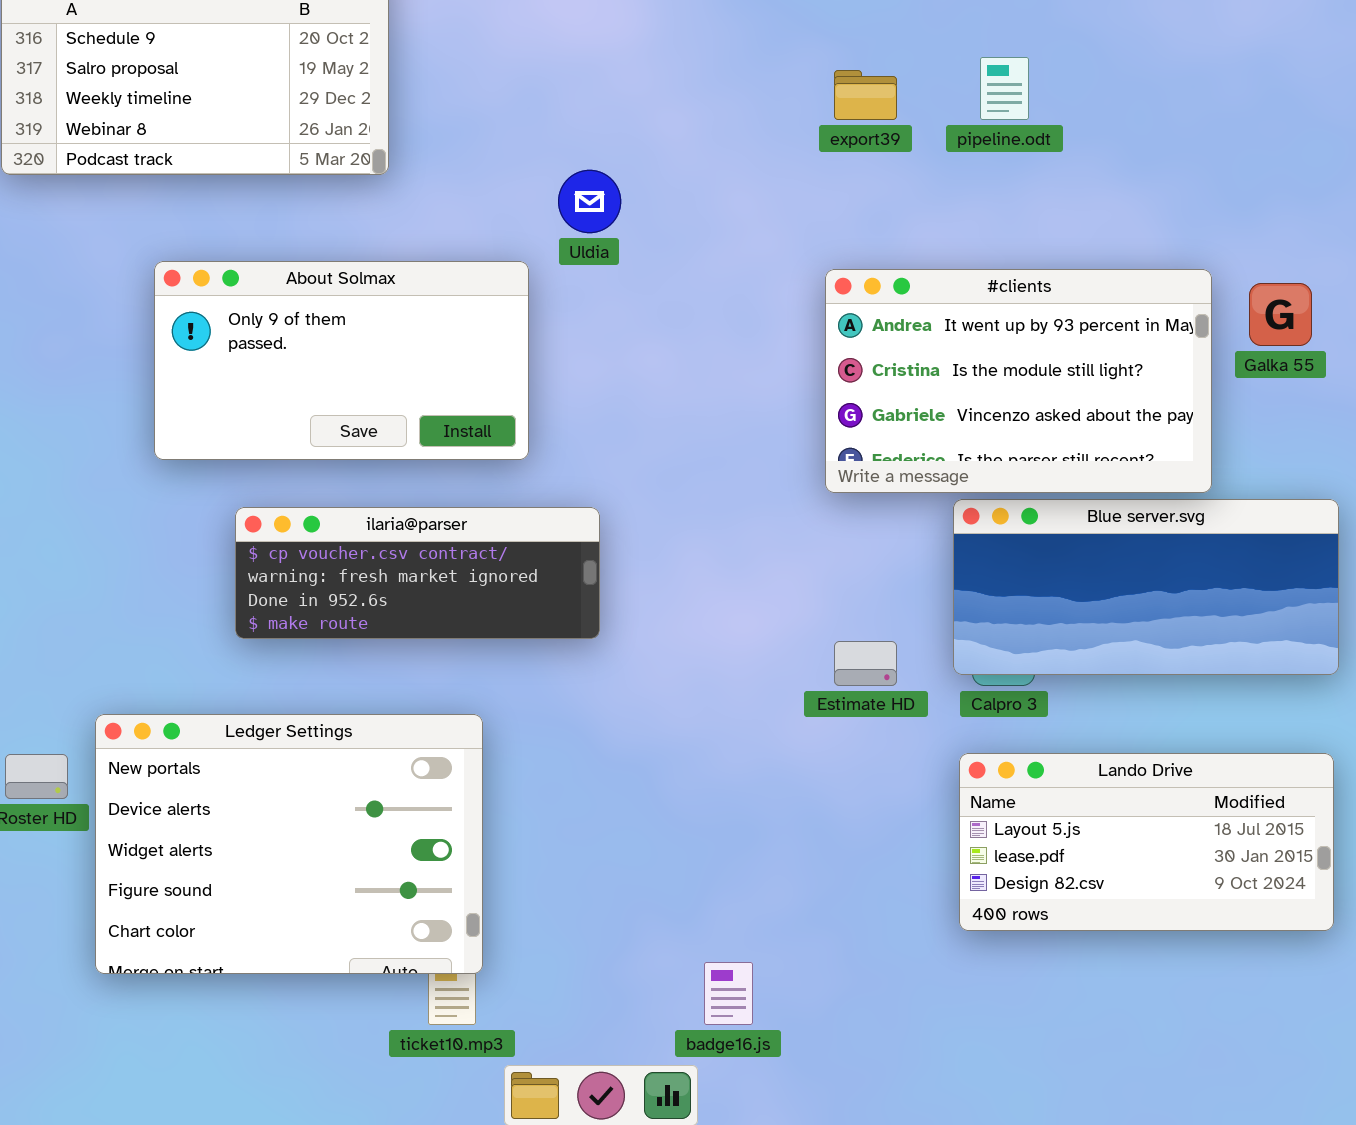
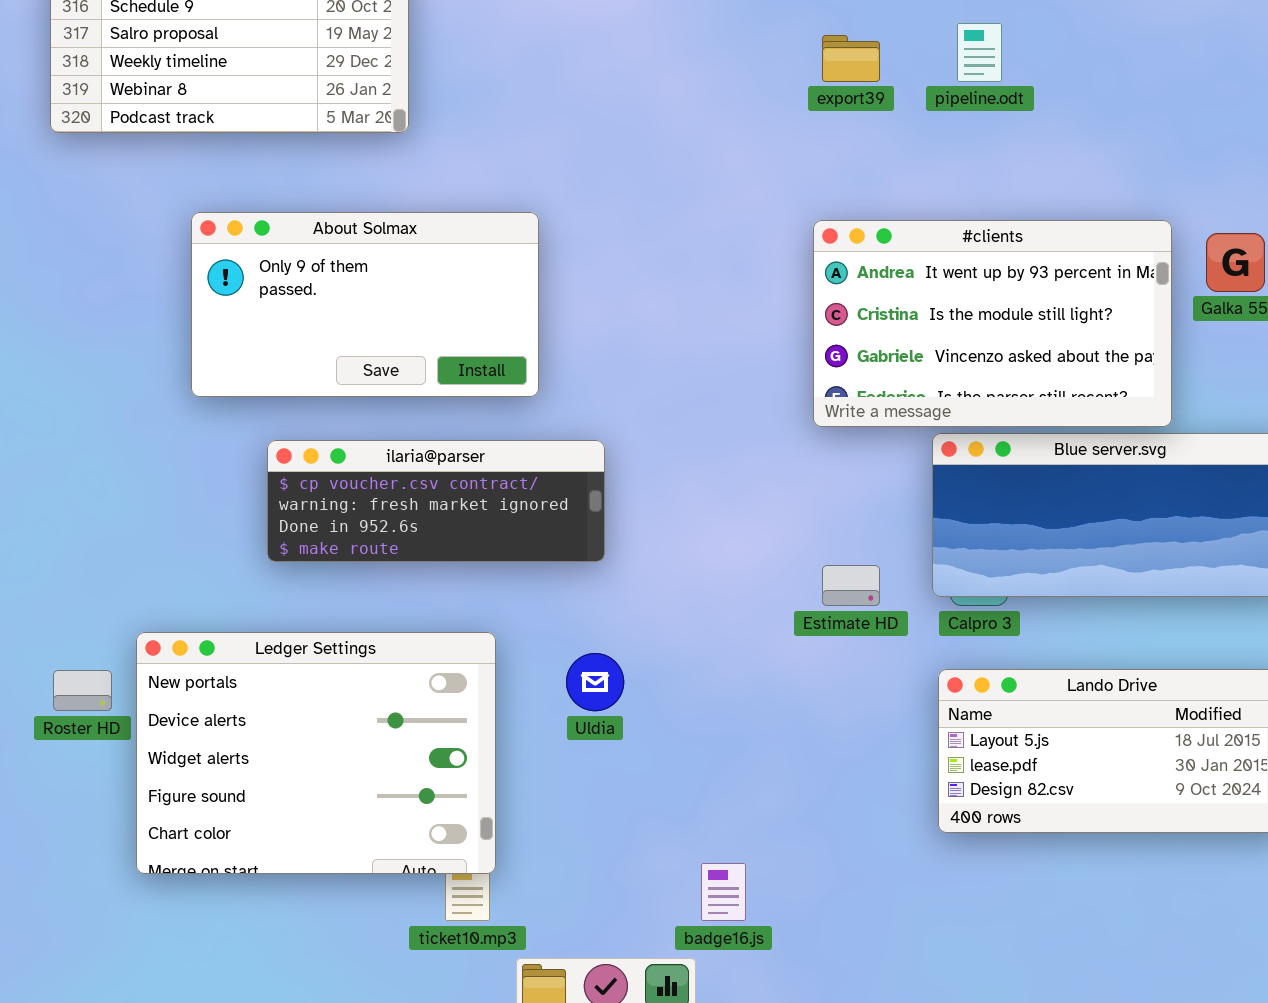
Uldia: [558,170,621,233] -> [566,653,624,711], moved

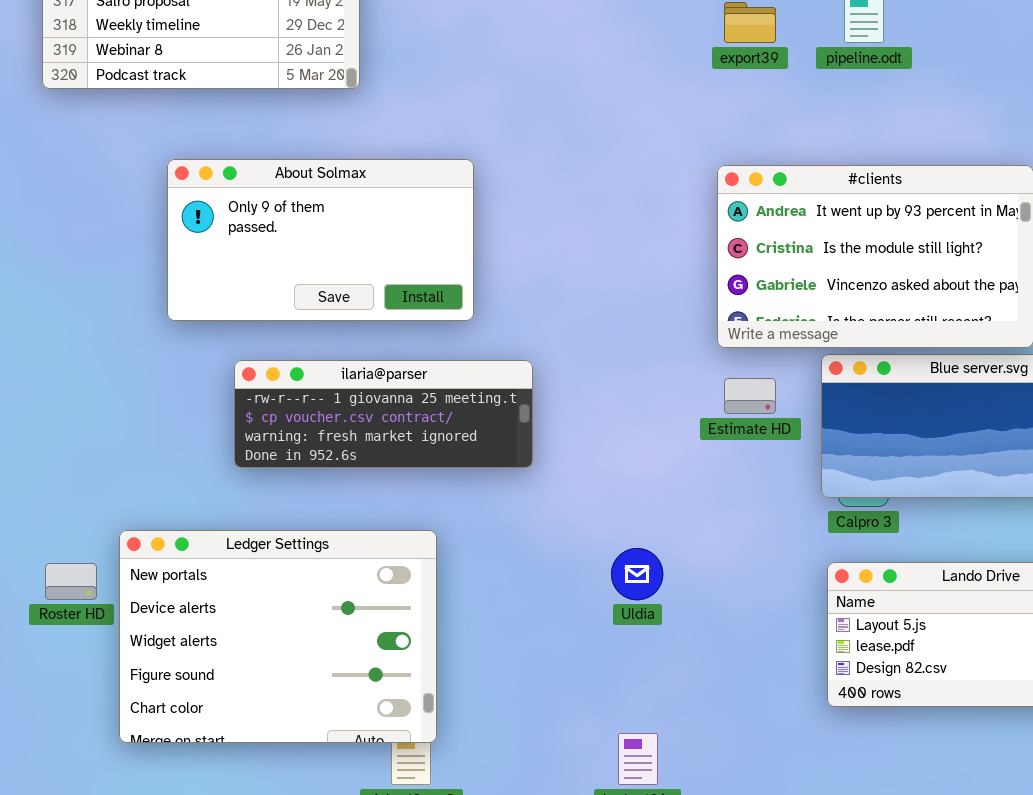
ilaria@parser: [267,440,605,562] -> [234,360,533,468], scrolled up 1 row
Estimate HD: [822,565,880,606] -> [724,378,776,414], moved
Uldia: [566,653,624,711] -> [611,548,663,600], moved

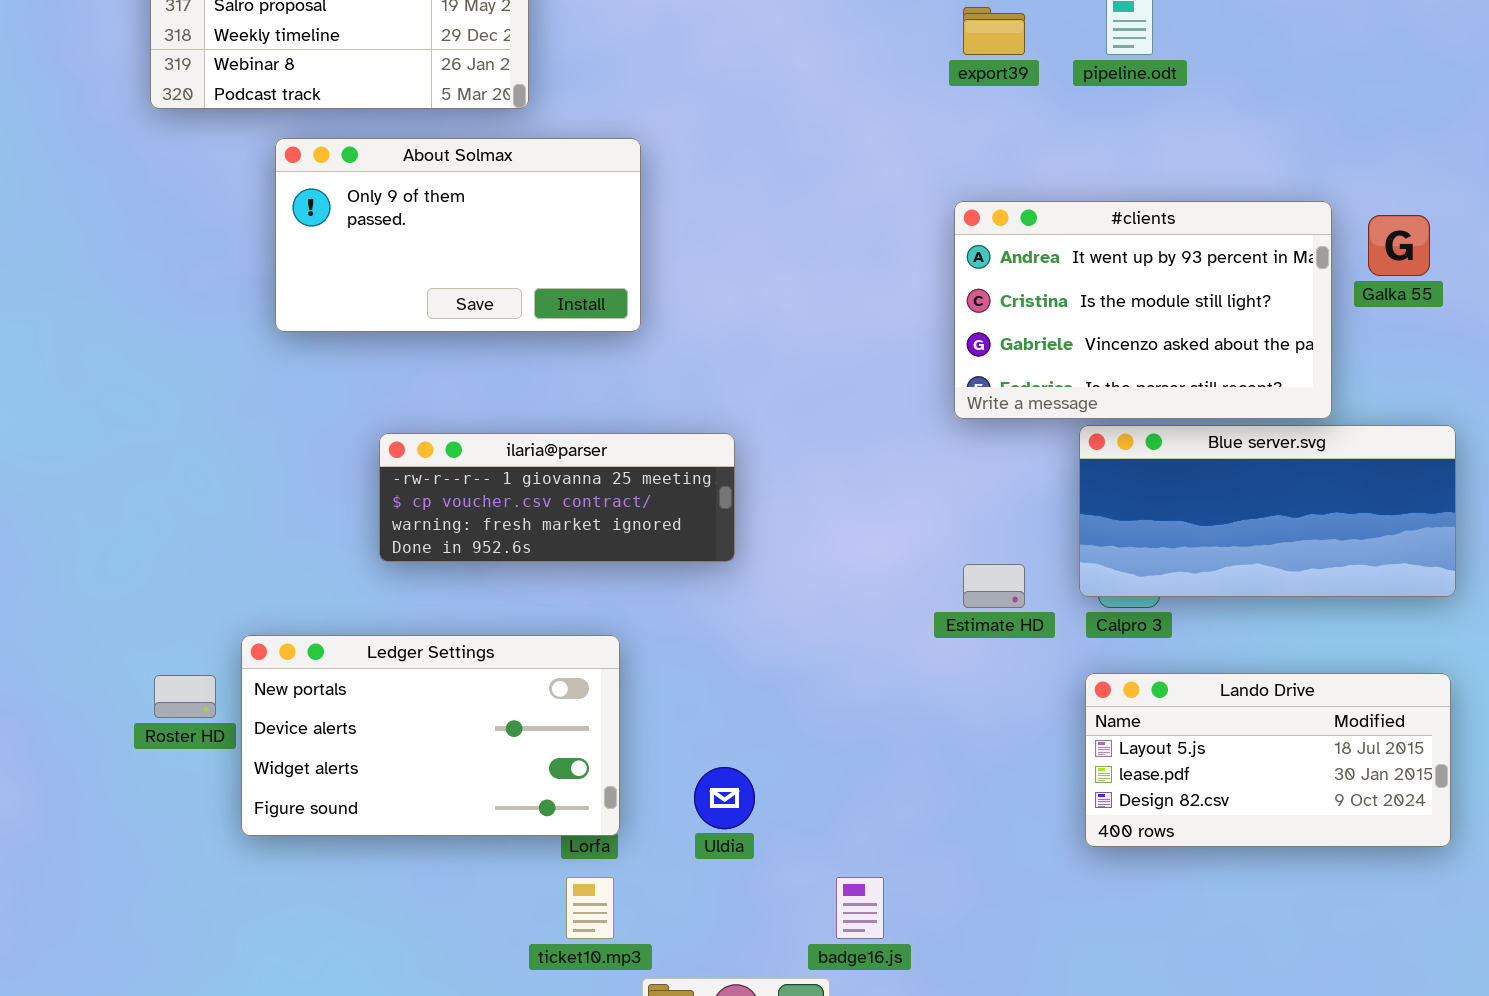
About Solmax: [167,159,474,321] -> [275,138,641,332], moved
Estimate HD: [724,378,776,414] -> [963,564,1025,608], moved
Ledger Settings: [119,530,437,743] -> [241,635,620,836], resized
Uldia: [611,548,663,600] -> [694,767,755,829], moved

